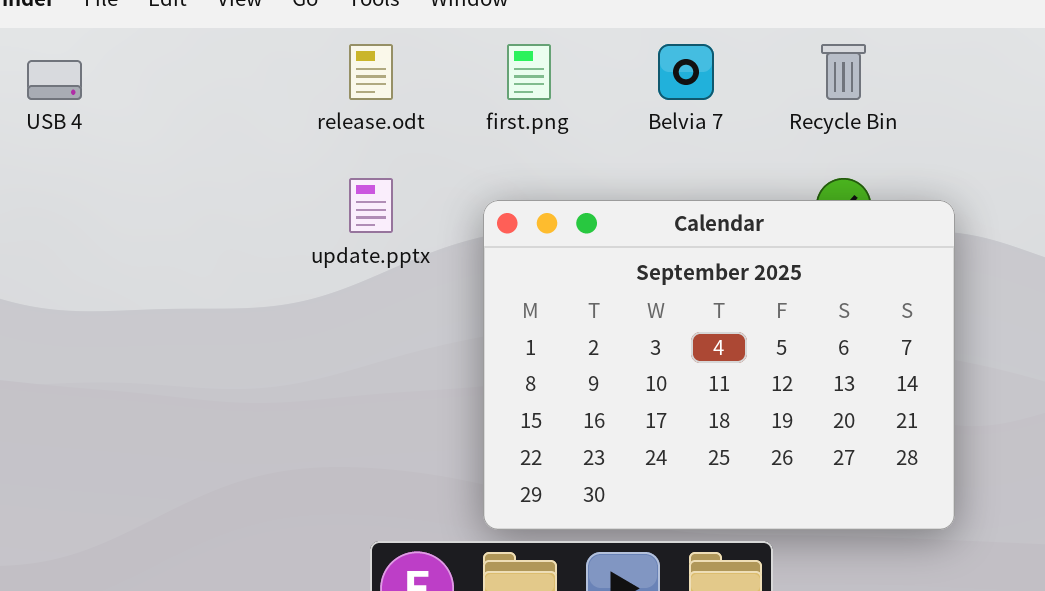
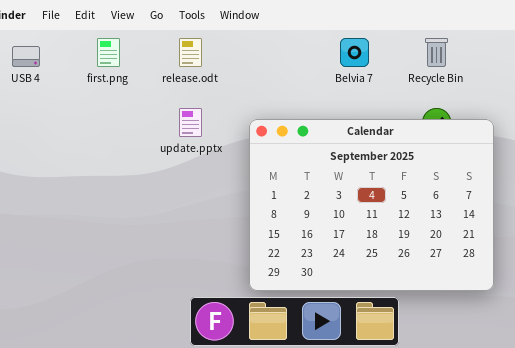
first.png: [507,44,551,100] -> [97,38,120,67], moved

